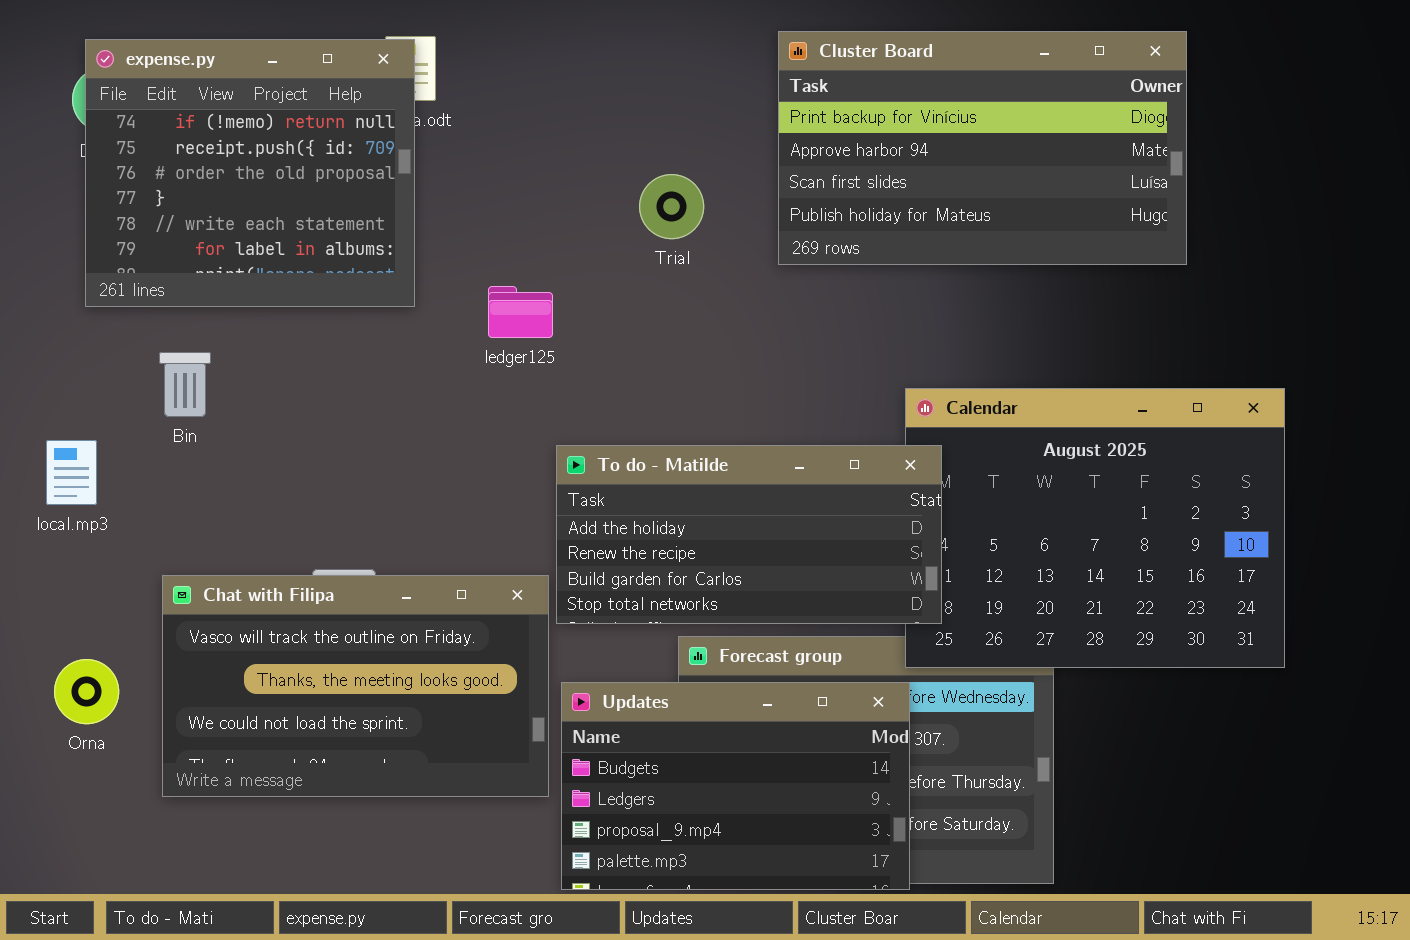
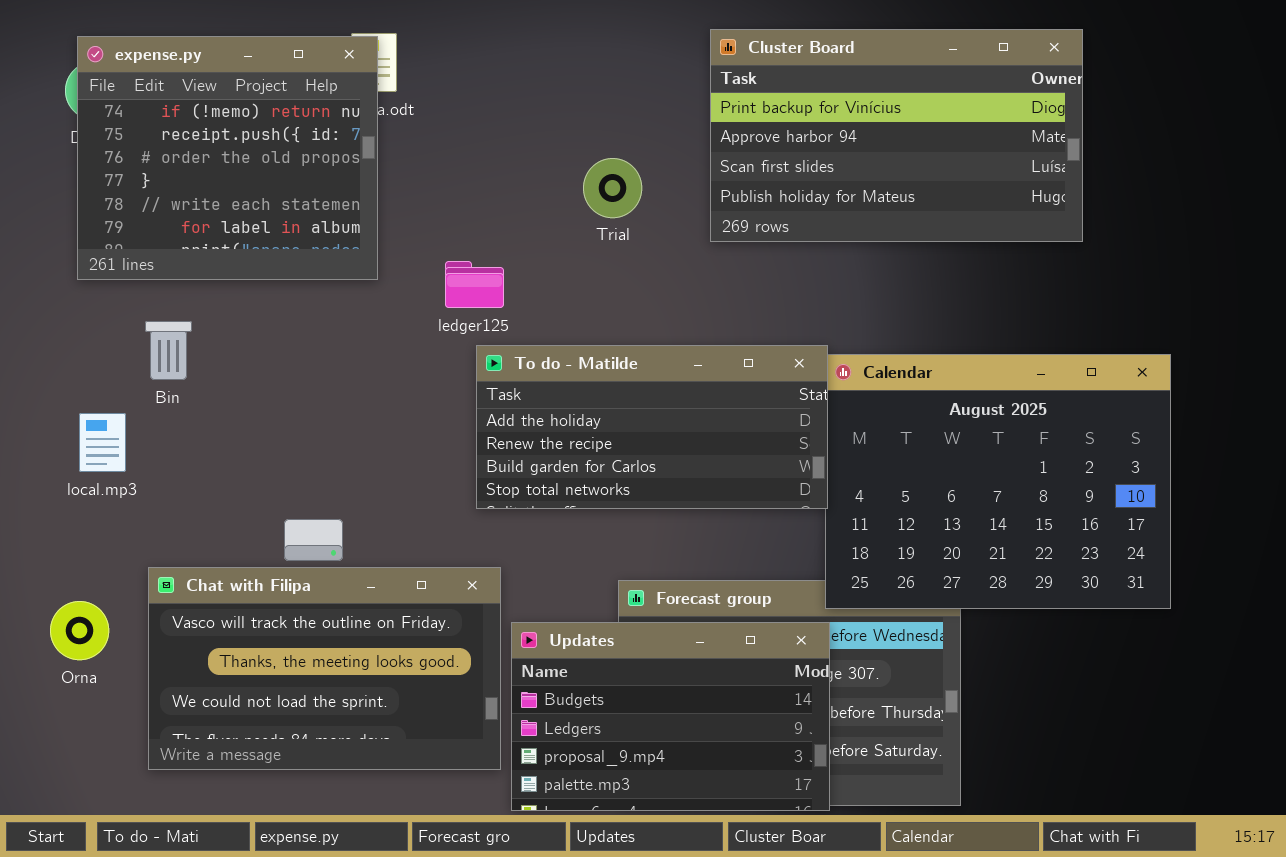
local.mp3: [46,440,97,505] -> [79,413,126,472], moved
To do - Matilde: [556,445,942,624] -> [476,345,828,509], moved
Chat with Filipa: [162,575,549,797] -> [148,567,501,770], moved

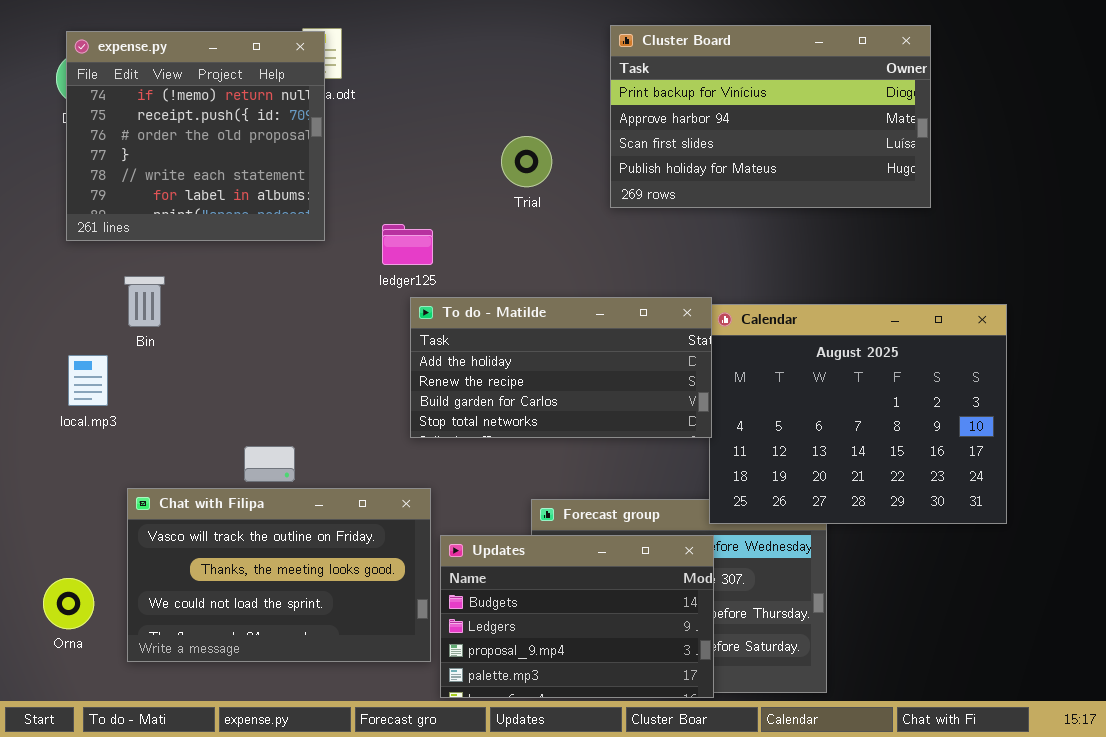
Orna: [50,601,109,660] -> [43,578,94,629], moved

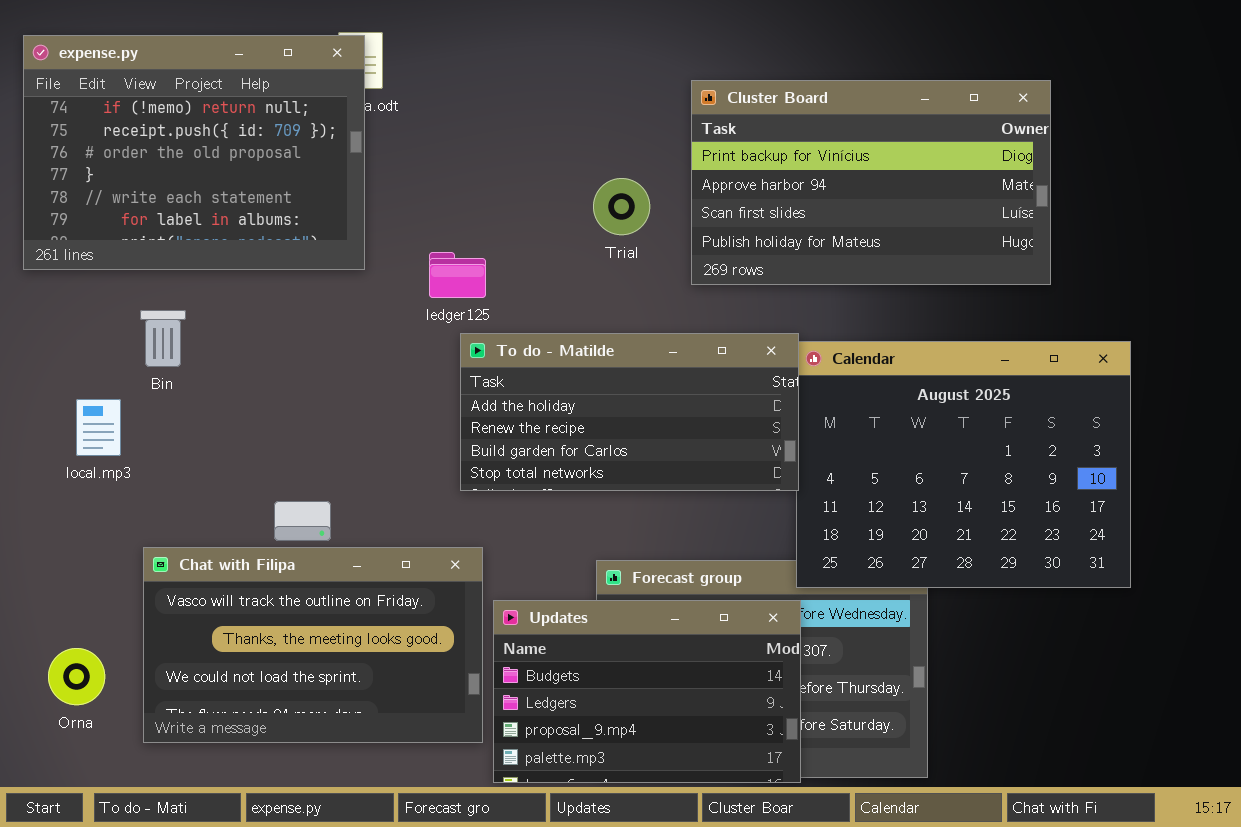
Cluster Board: [610,25,931,208] -> [691,80,1051,285], moved
expense.py: [66,31,325,241] -> [23,35,365,270], resized
Trial: [501,136,552,187] -> [593,178,650,235], moved

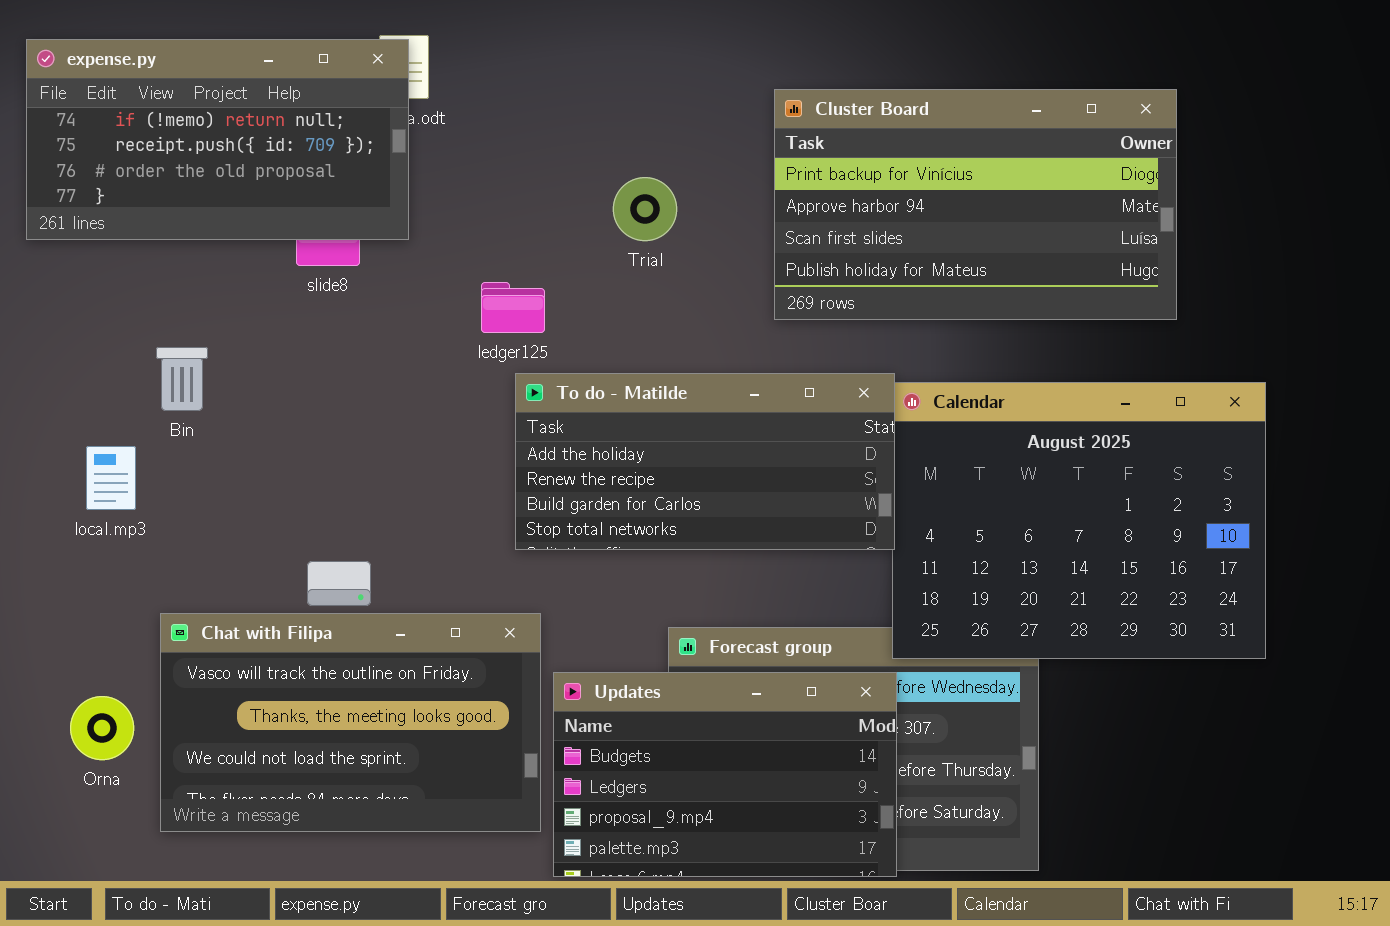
expense.py: [23,35,365,270] -> [26,39,409,240], resized
Trial: [593,178,650,235] -> [613,177,677,241], moved
Orna: [48,648,105,705] -> [70,696,134,760], moved

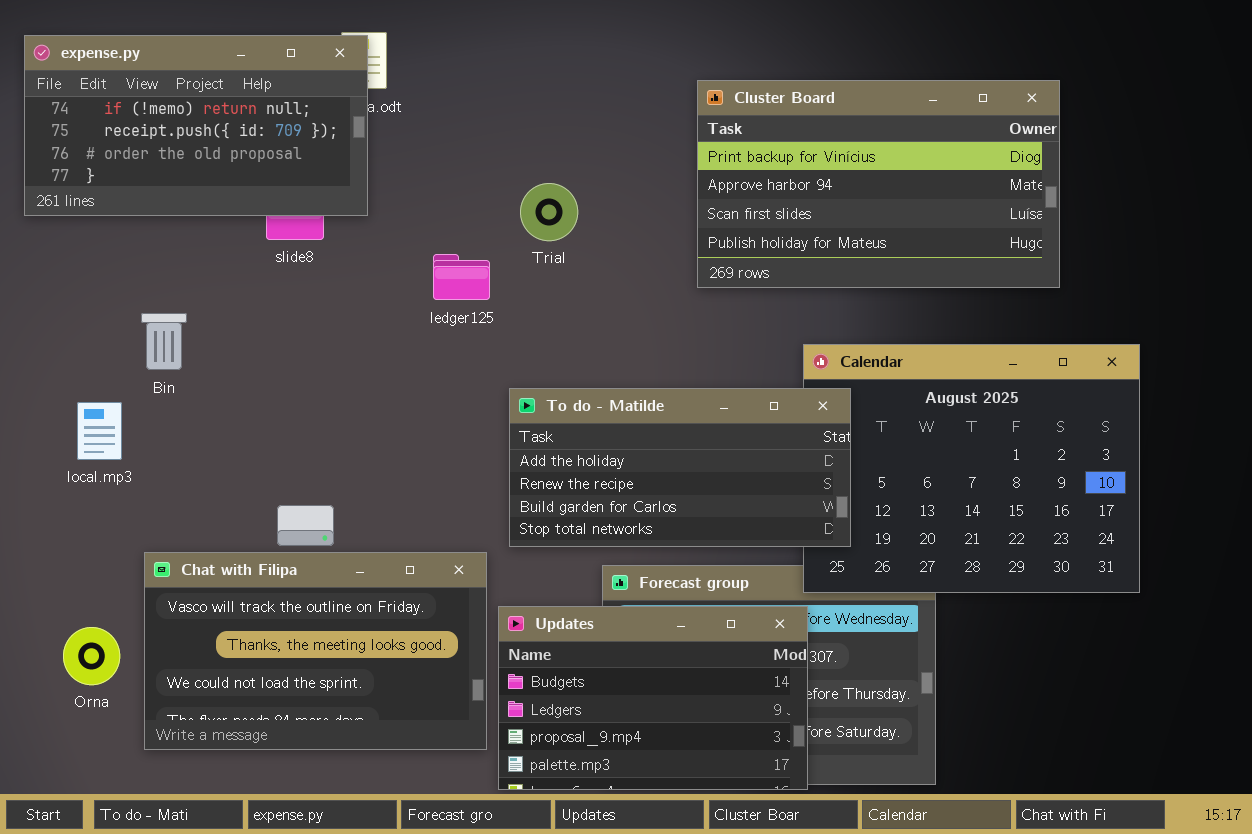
Trial: [613,177,677,241] -> [520,183,578,241], moved
To do - Matilde: [515,373,895,550] -> [509,388,851,547], moved

